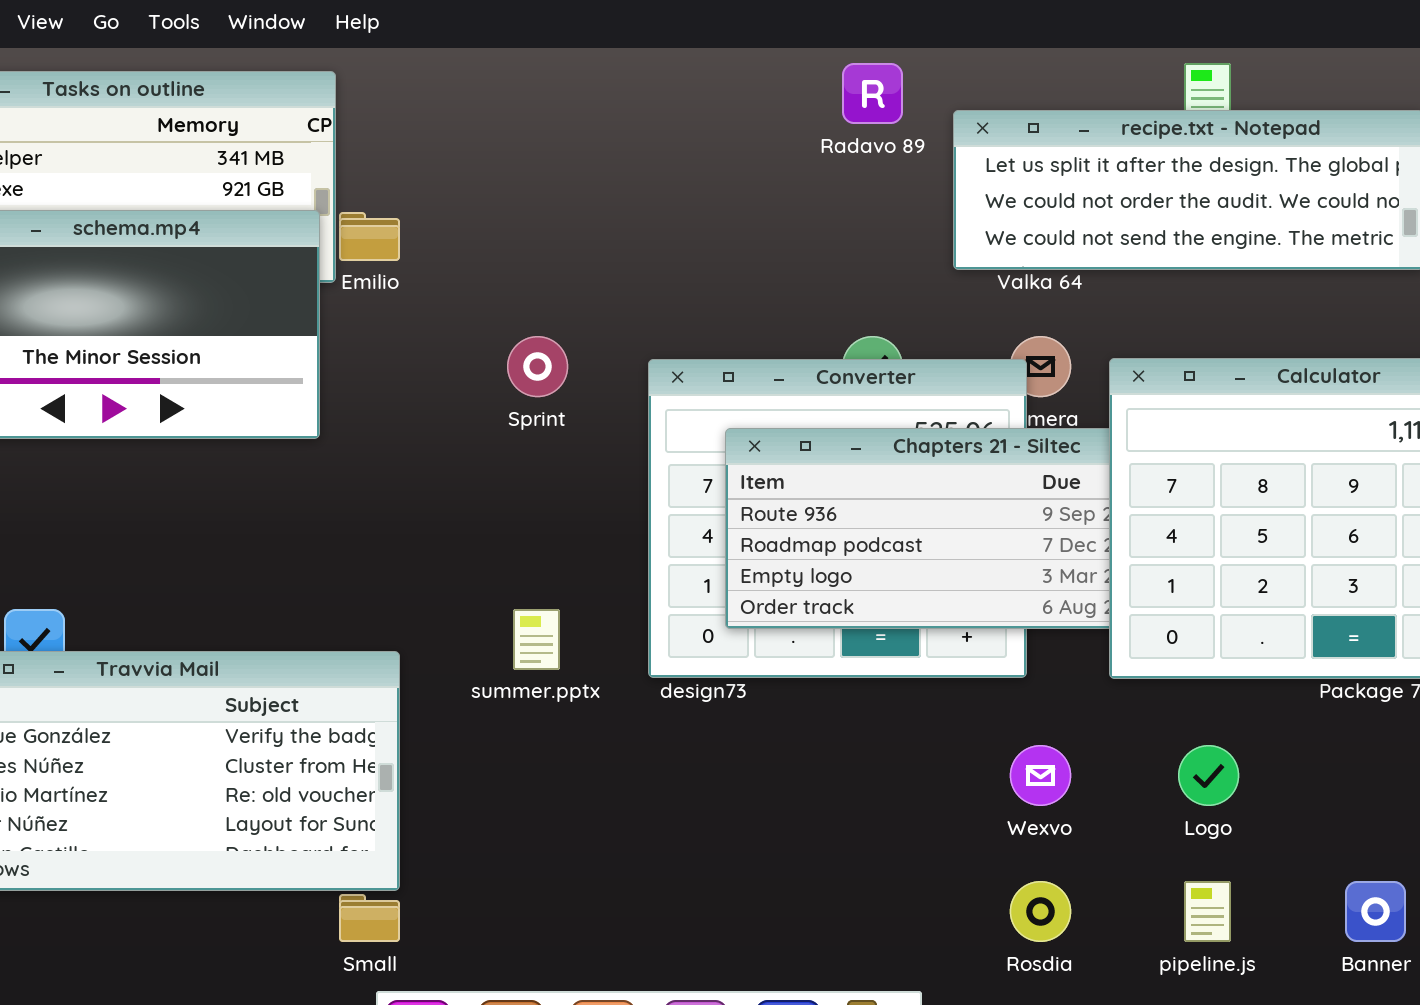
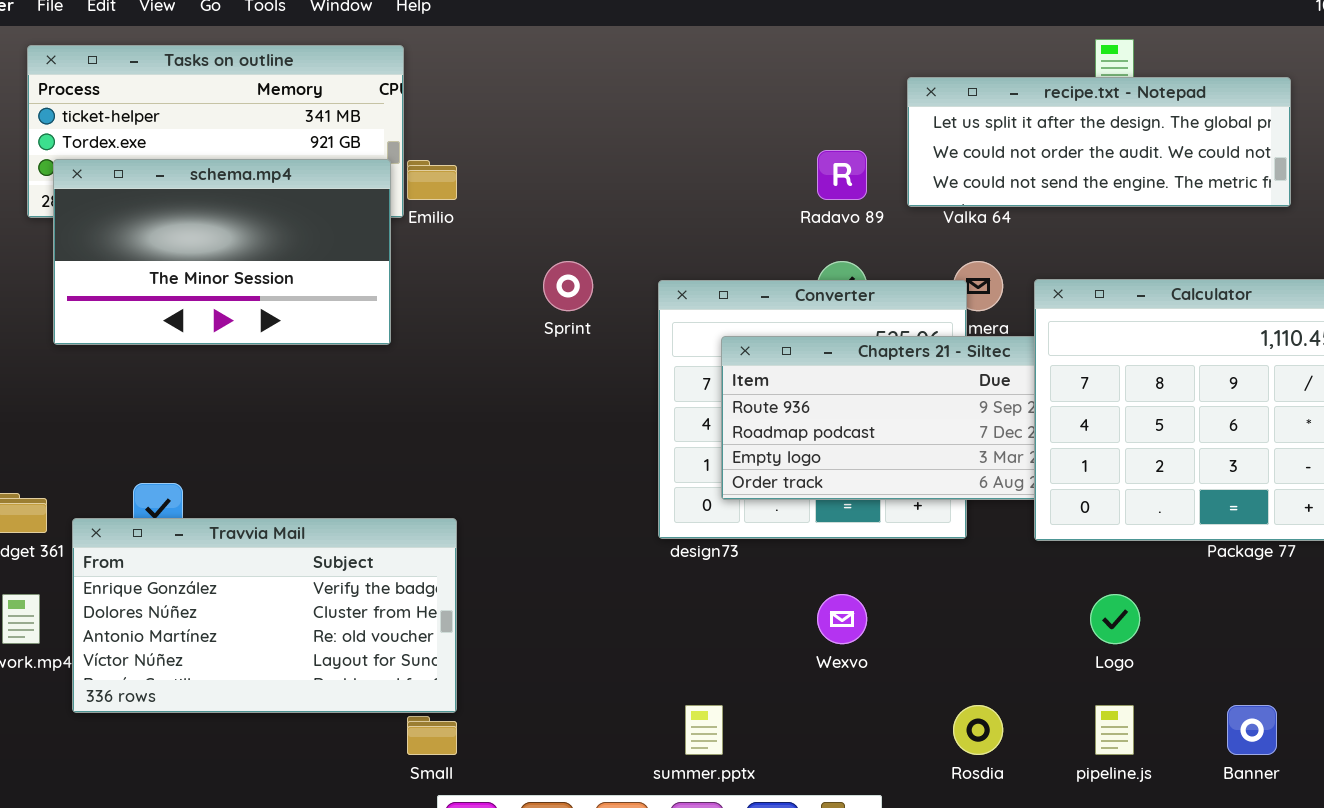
Radavo 89: [842,63,903,124] -> [817,150,867,200], moved
summer.pptx: [513,609,560,670] -> [685,705,723,755], moved
Wexvo: [1010,745,1071,806] -> [817,594,867,644], moved

